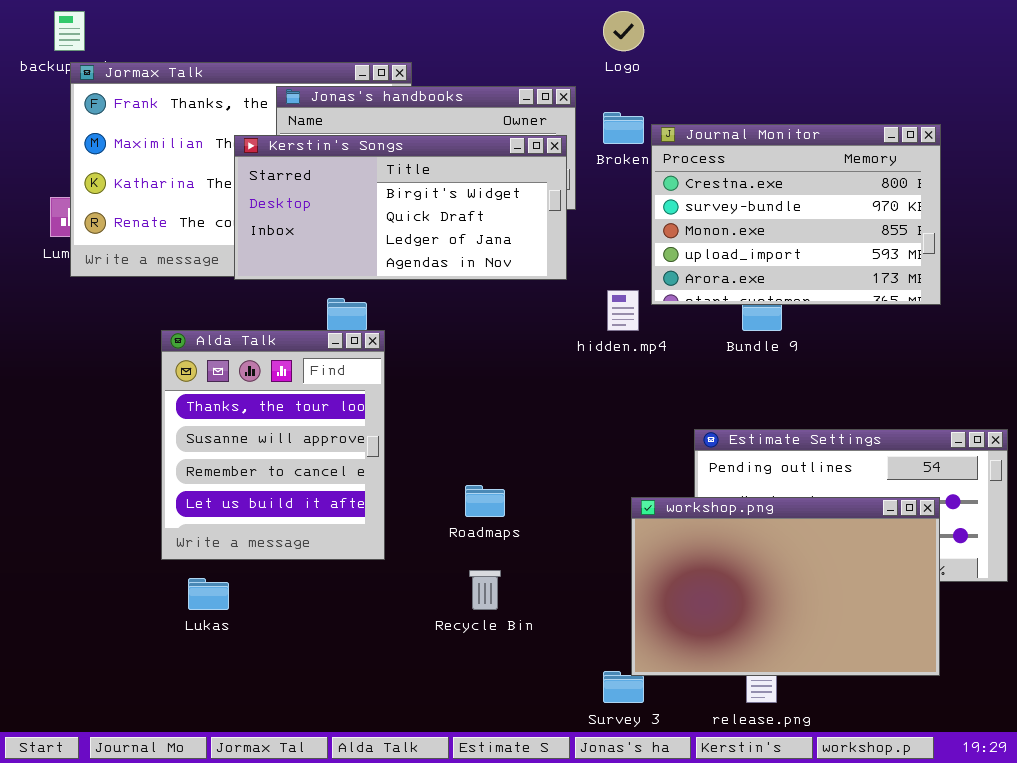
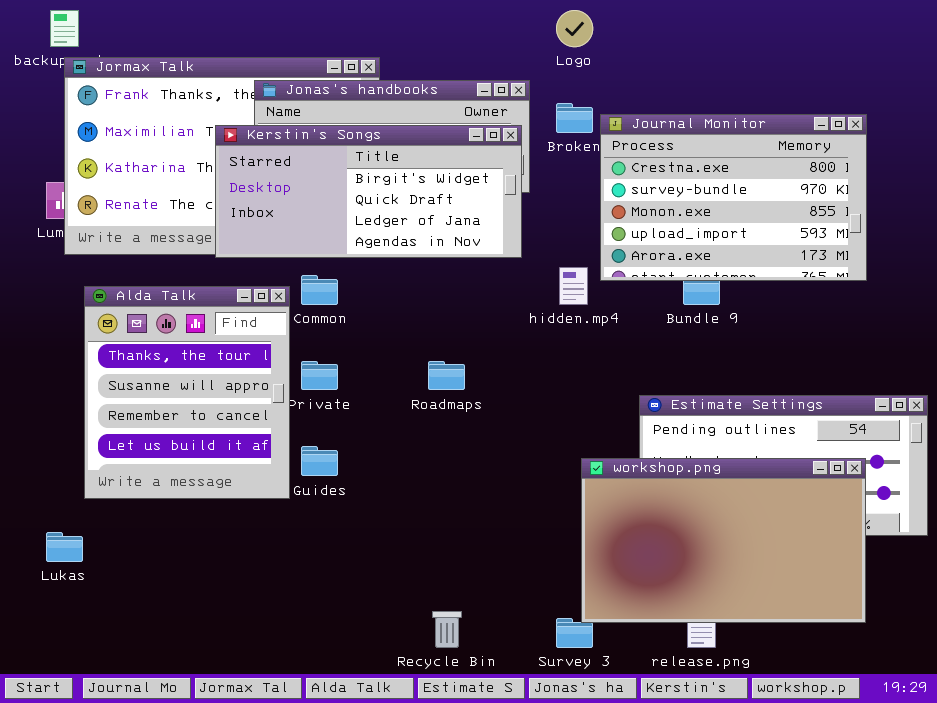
Alda Talk: [161,330,385,560] -> [84,286,290,499], moved
Roadmaps: [465,485,505,517] -> [428,361,465,390], moved
Recycle Bin: [469,570,501,610] -> [432,611,462,648], moved
Lukas: [188,578,229,610] -> [46,532,83,562], moved

